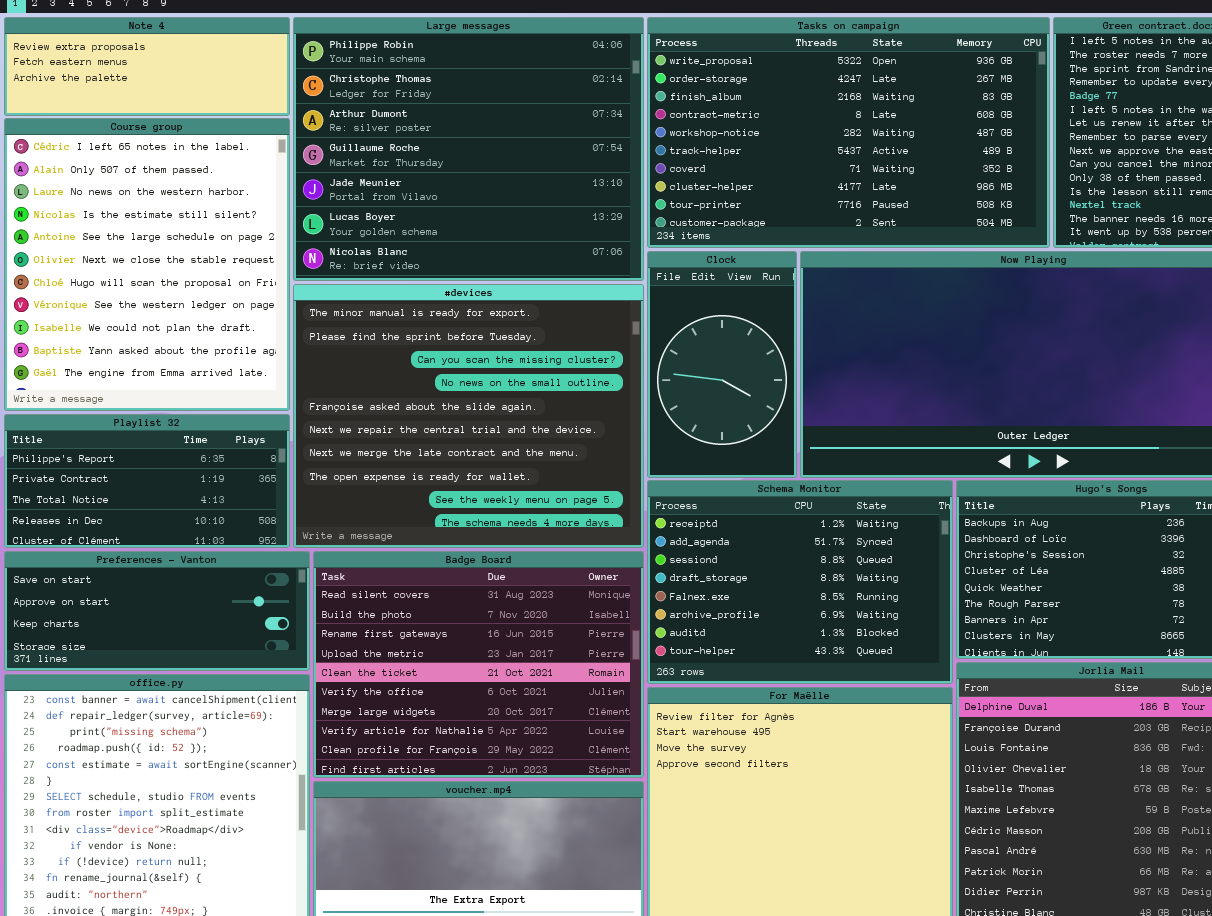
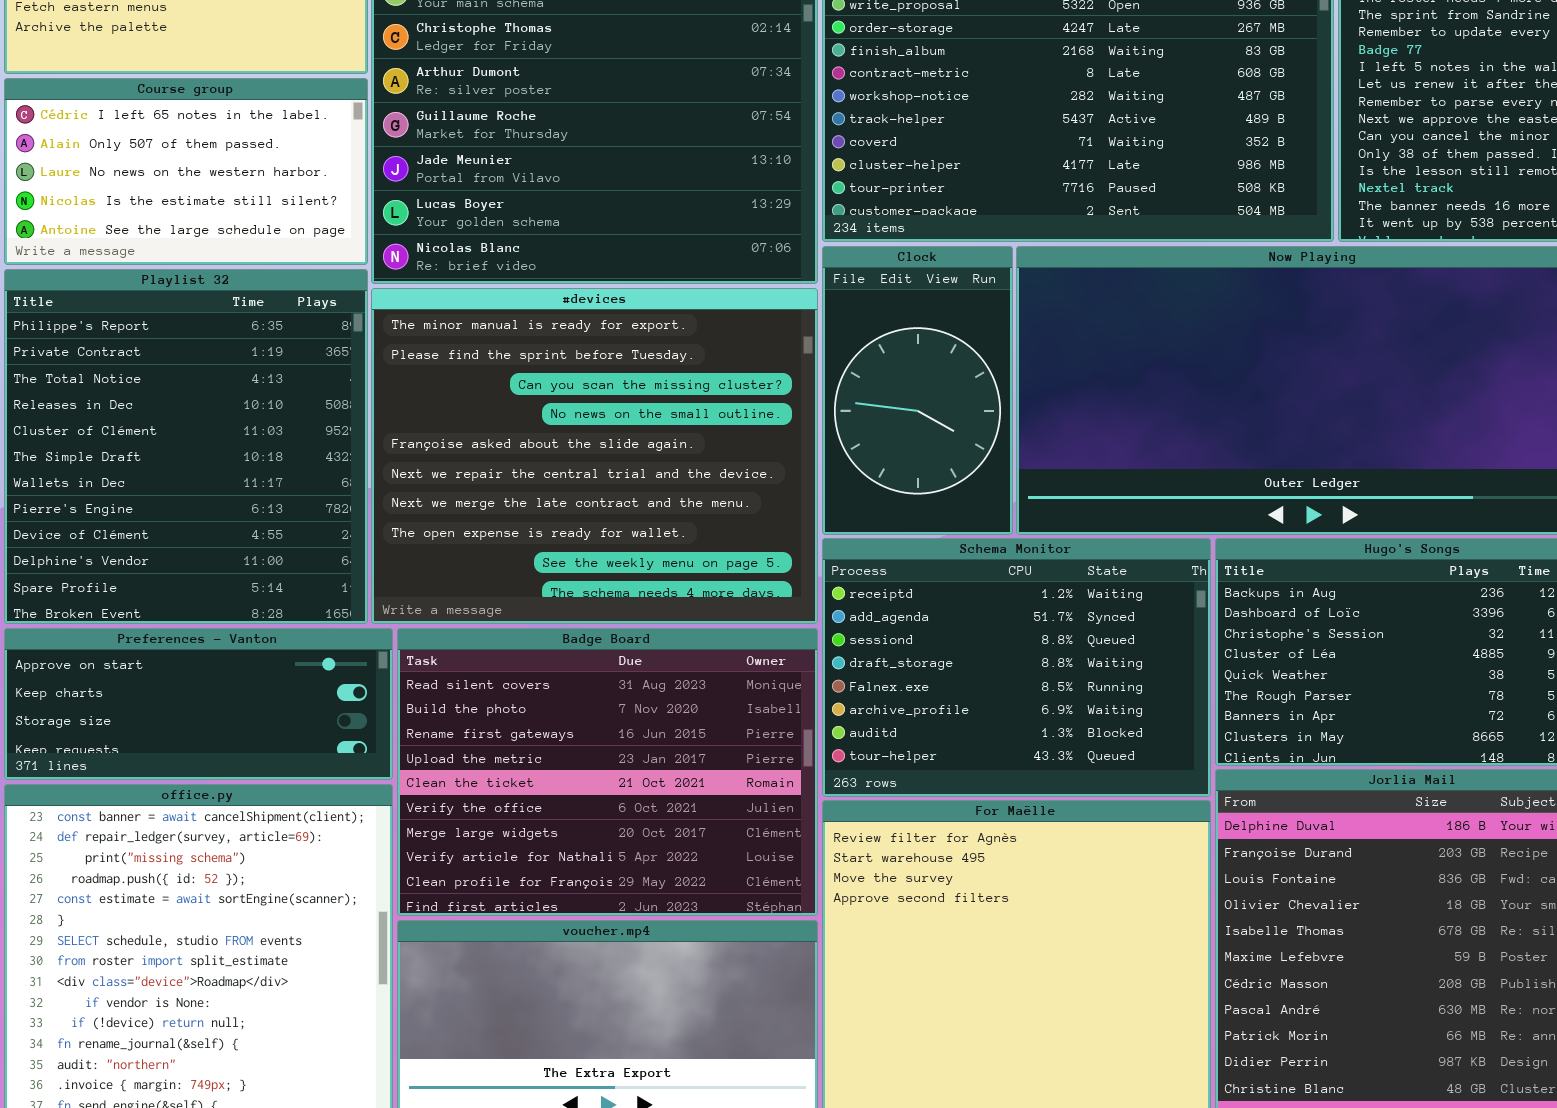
Course group: [4,118,290,411] -> [4,78,368,265], resized
Playlist 32: [4,414,290,548] -> [4,269,368,624], resized
Preferences - Vanton: [4,551,310,671] -> [4,628,393,780], scrolled down 1 row

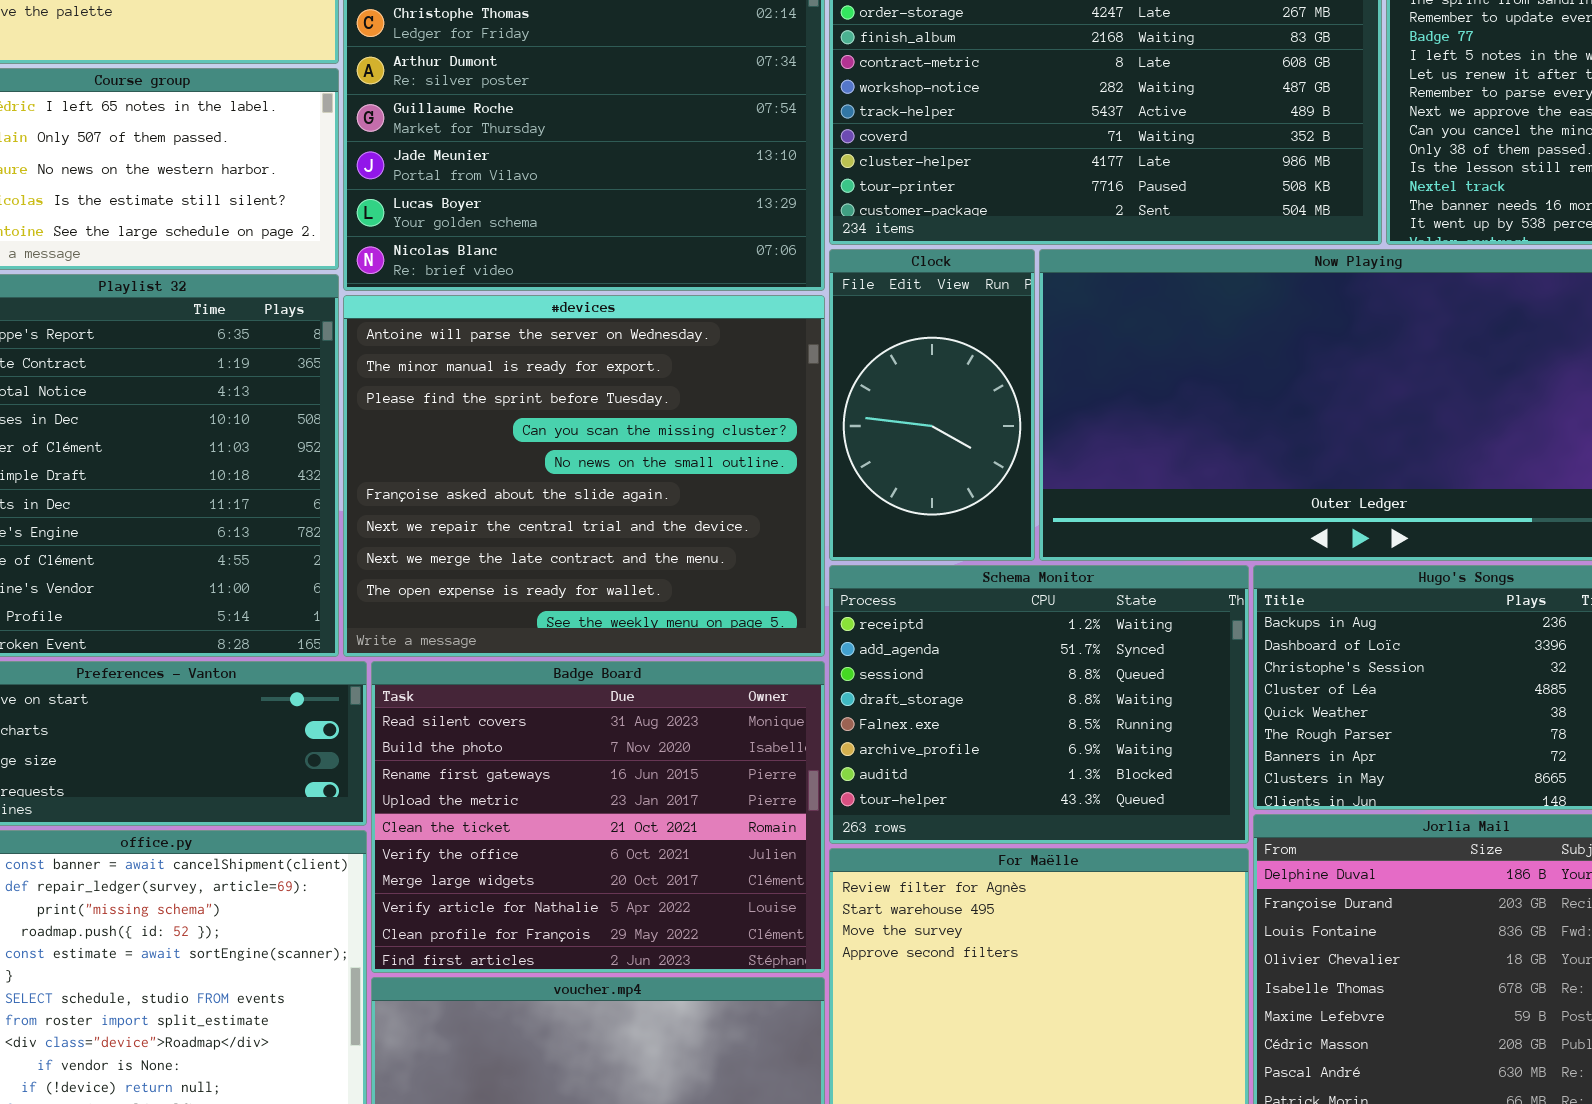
#devices: [371,288,818,624] -> [343,295,825,657], scrolled up 1 row

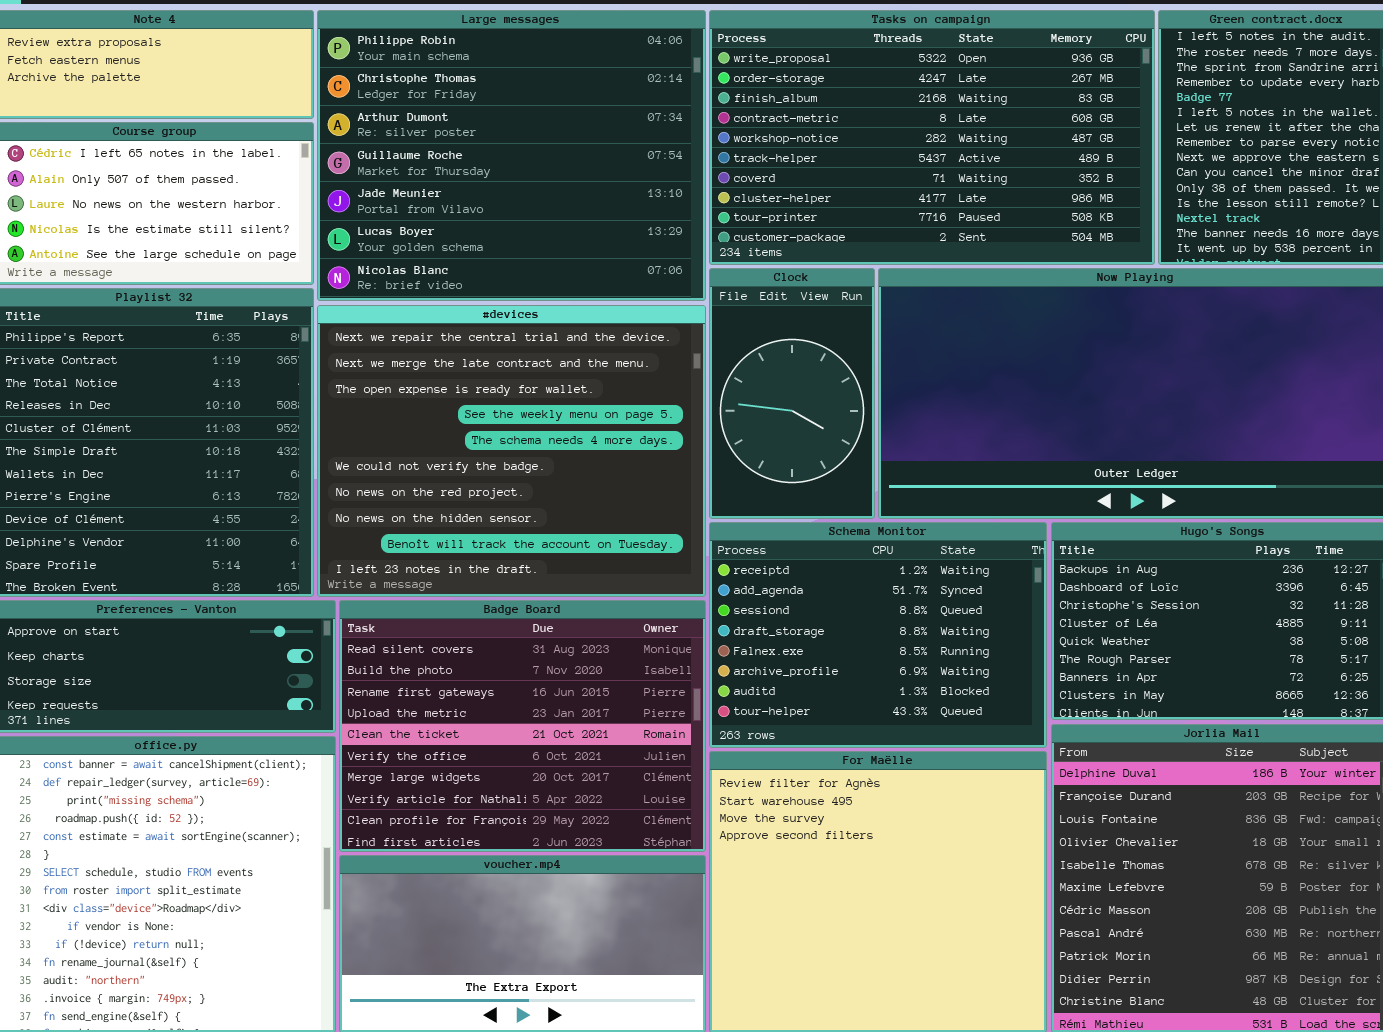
#devices: [343,295,825,657] -> [317,305,706,597], scrolled down 6 rows

